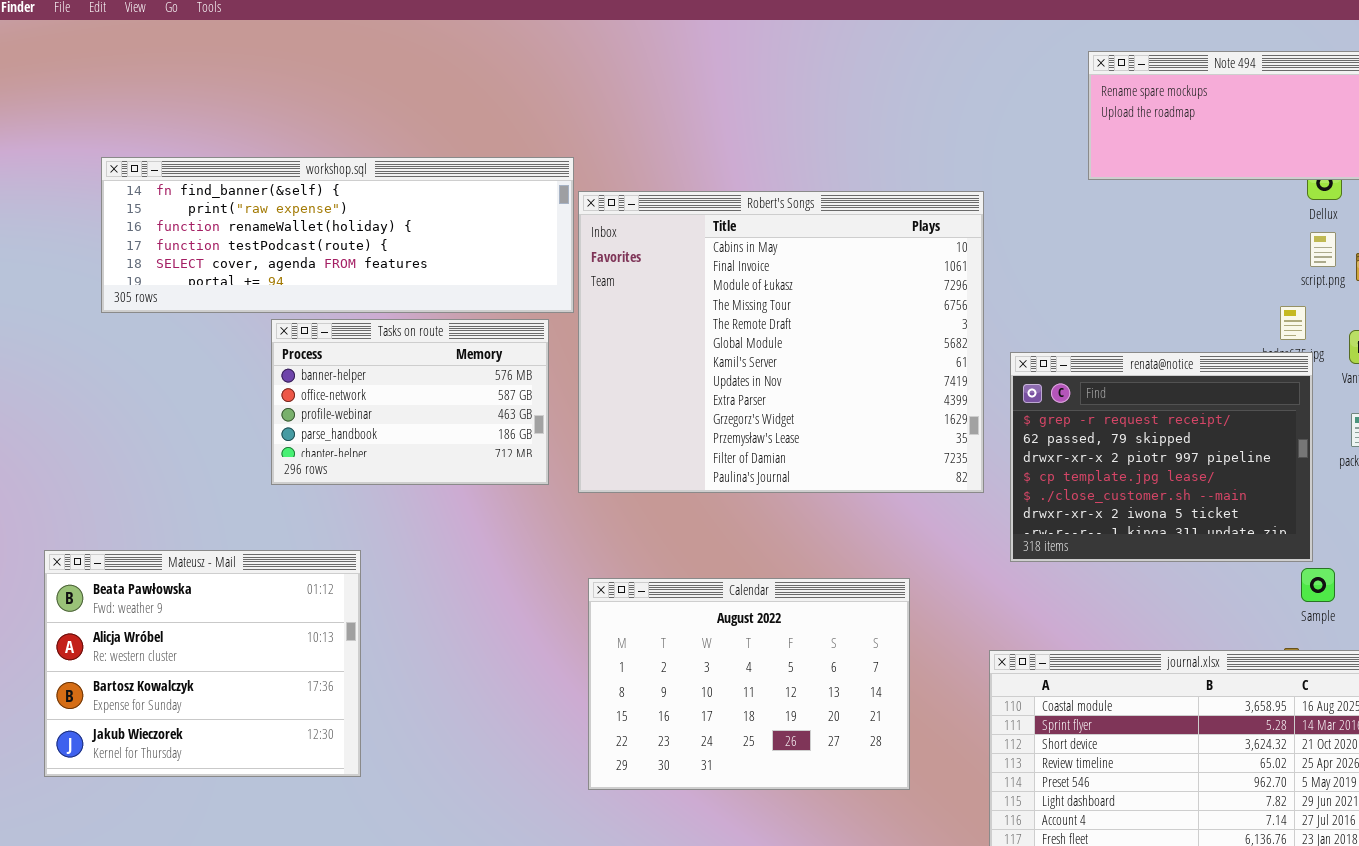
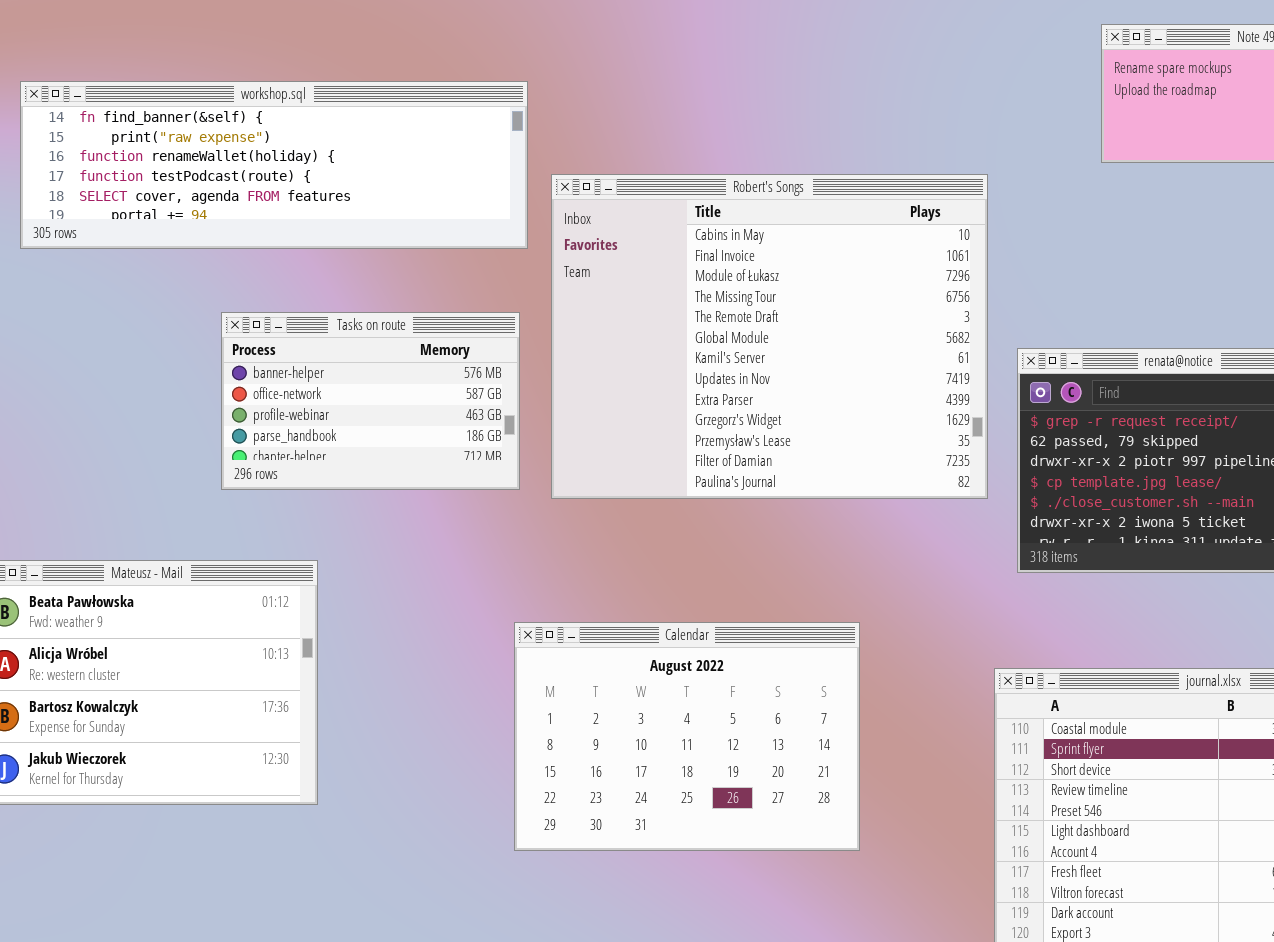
workshop.sql: [101,157,574,313] -> [20,81,528,249], moved
Calendar: [588,578,910,790] -> [514,622,860,851], moved

